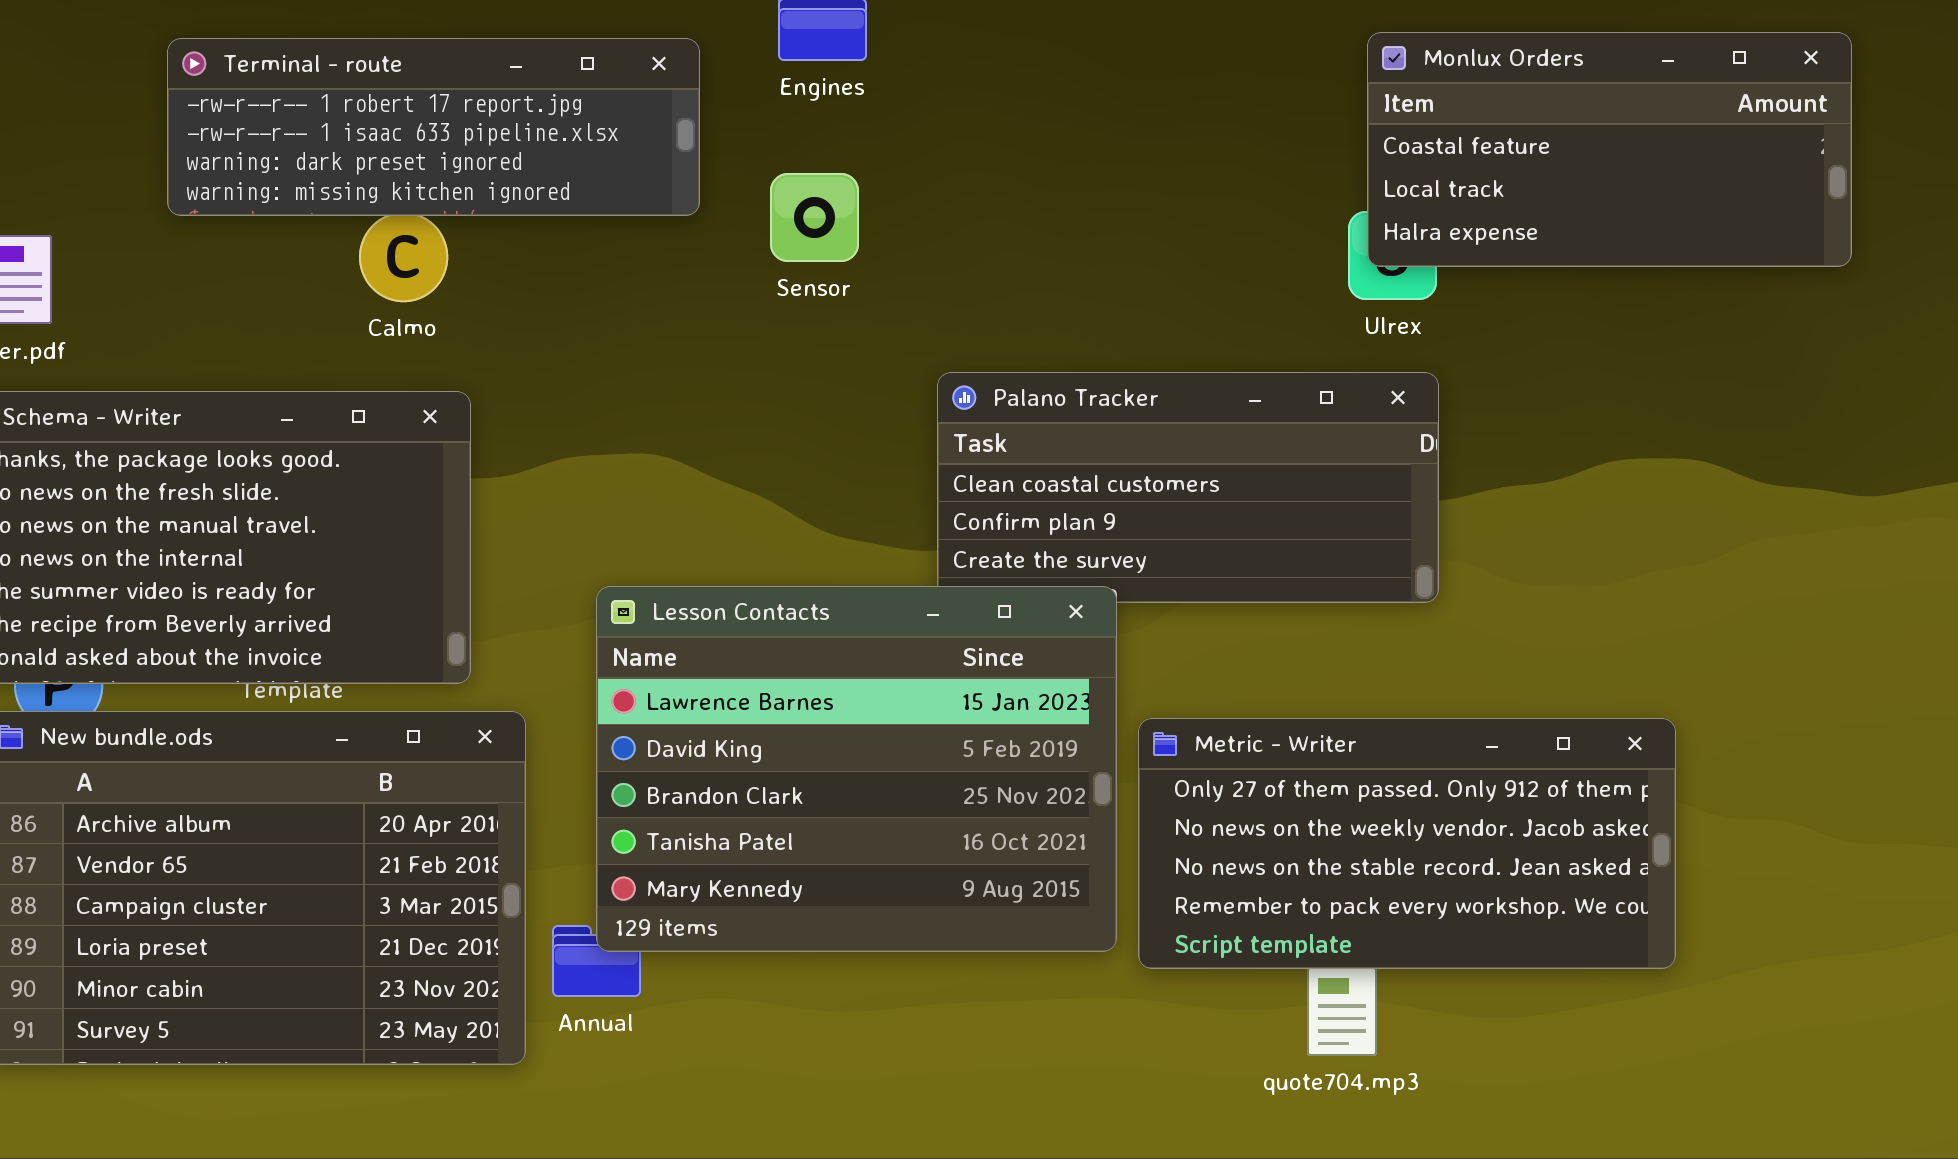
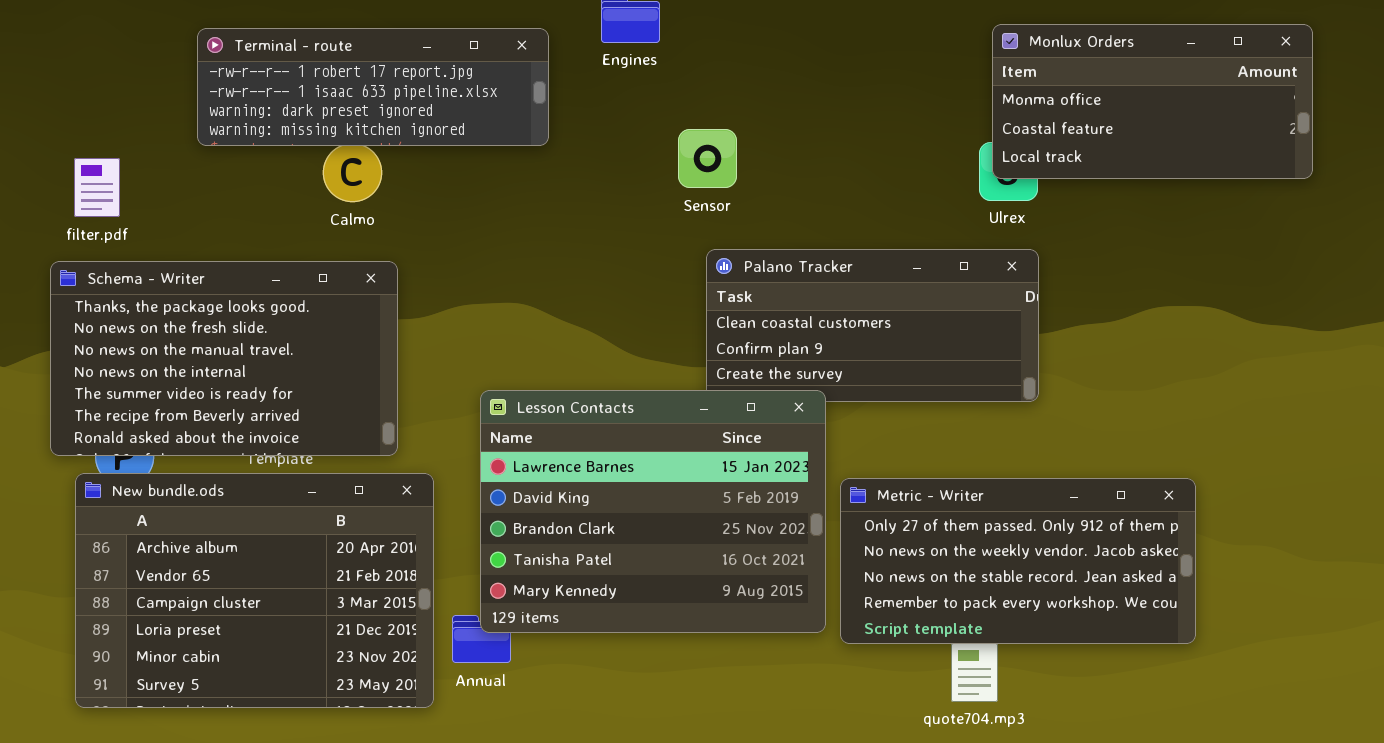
Monlux Orders: [1367,32,1852,267] -> [992,24,1313,179], scrolled up 1 row
Sensor: [770,173,859,262] -> [678,129,737,188], moved

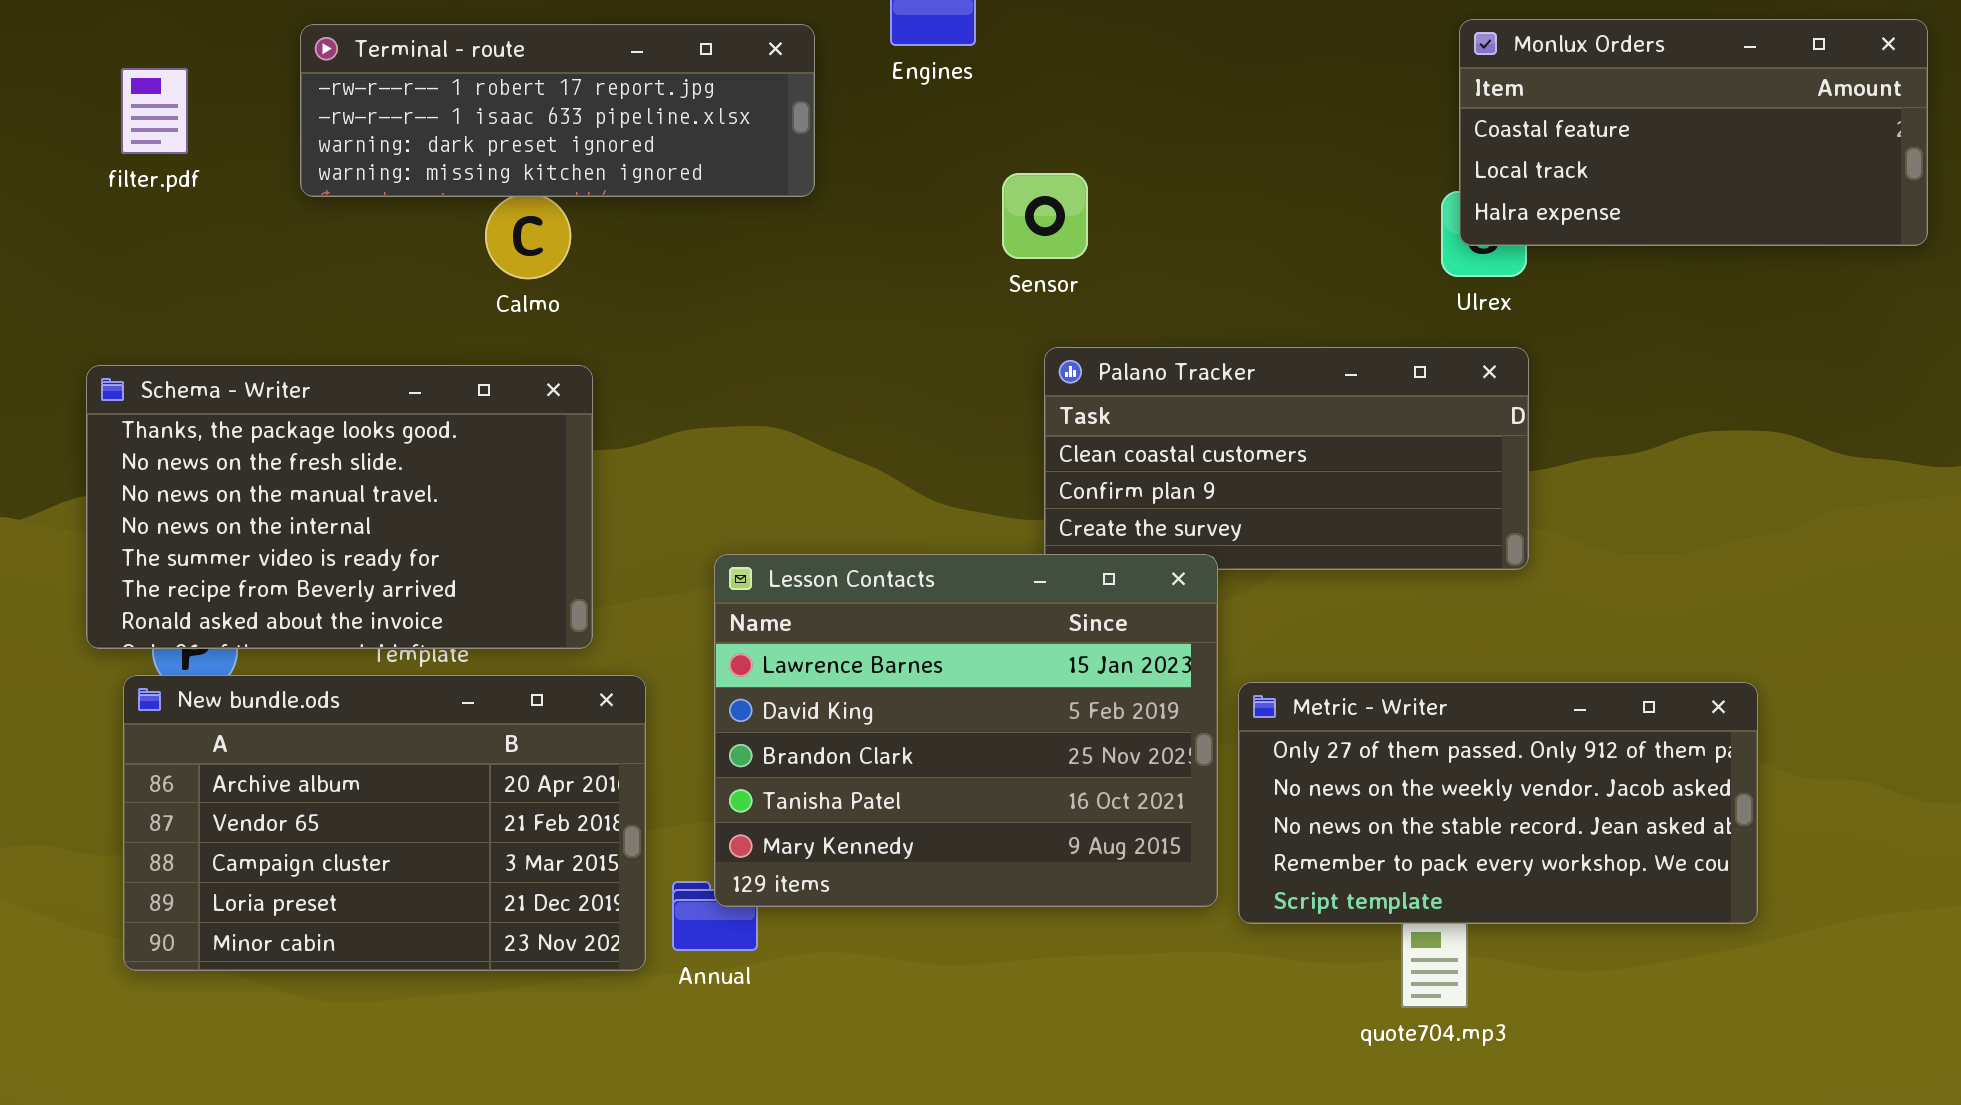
Monlux Orders: [992,24,1313,179] -> [1459,19,1928,246], scrolled down 1 row
filter.pdf: [74,158,120,217] -> [121,68,188,154], moved
New bundle.ods: [75,473,434,708] -> [123,675,646,971], resized

